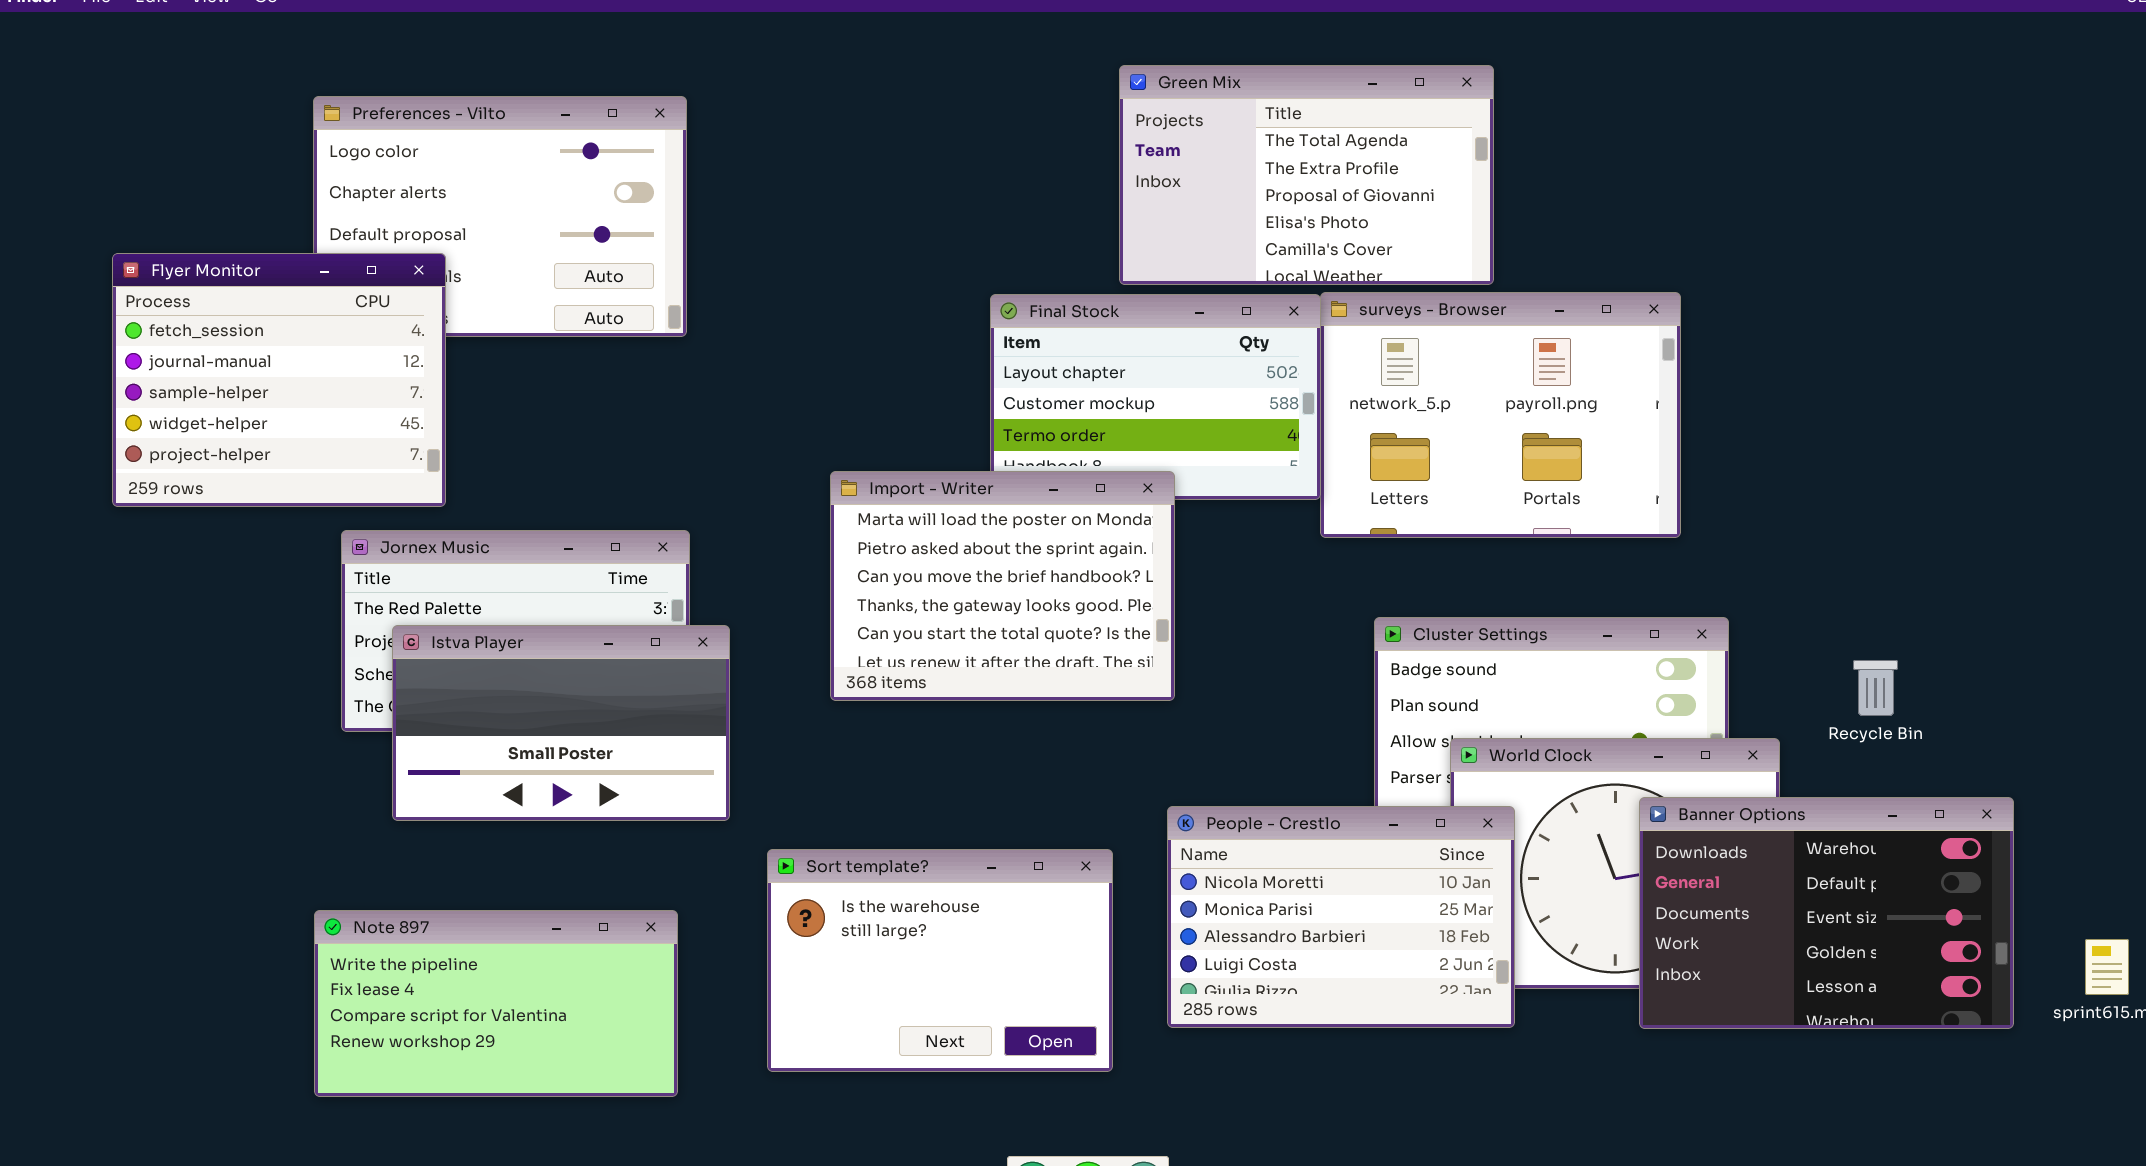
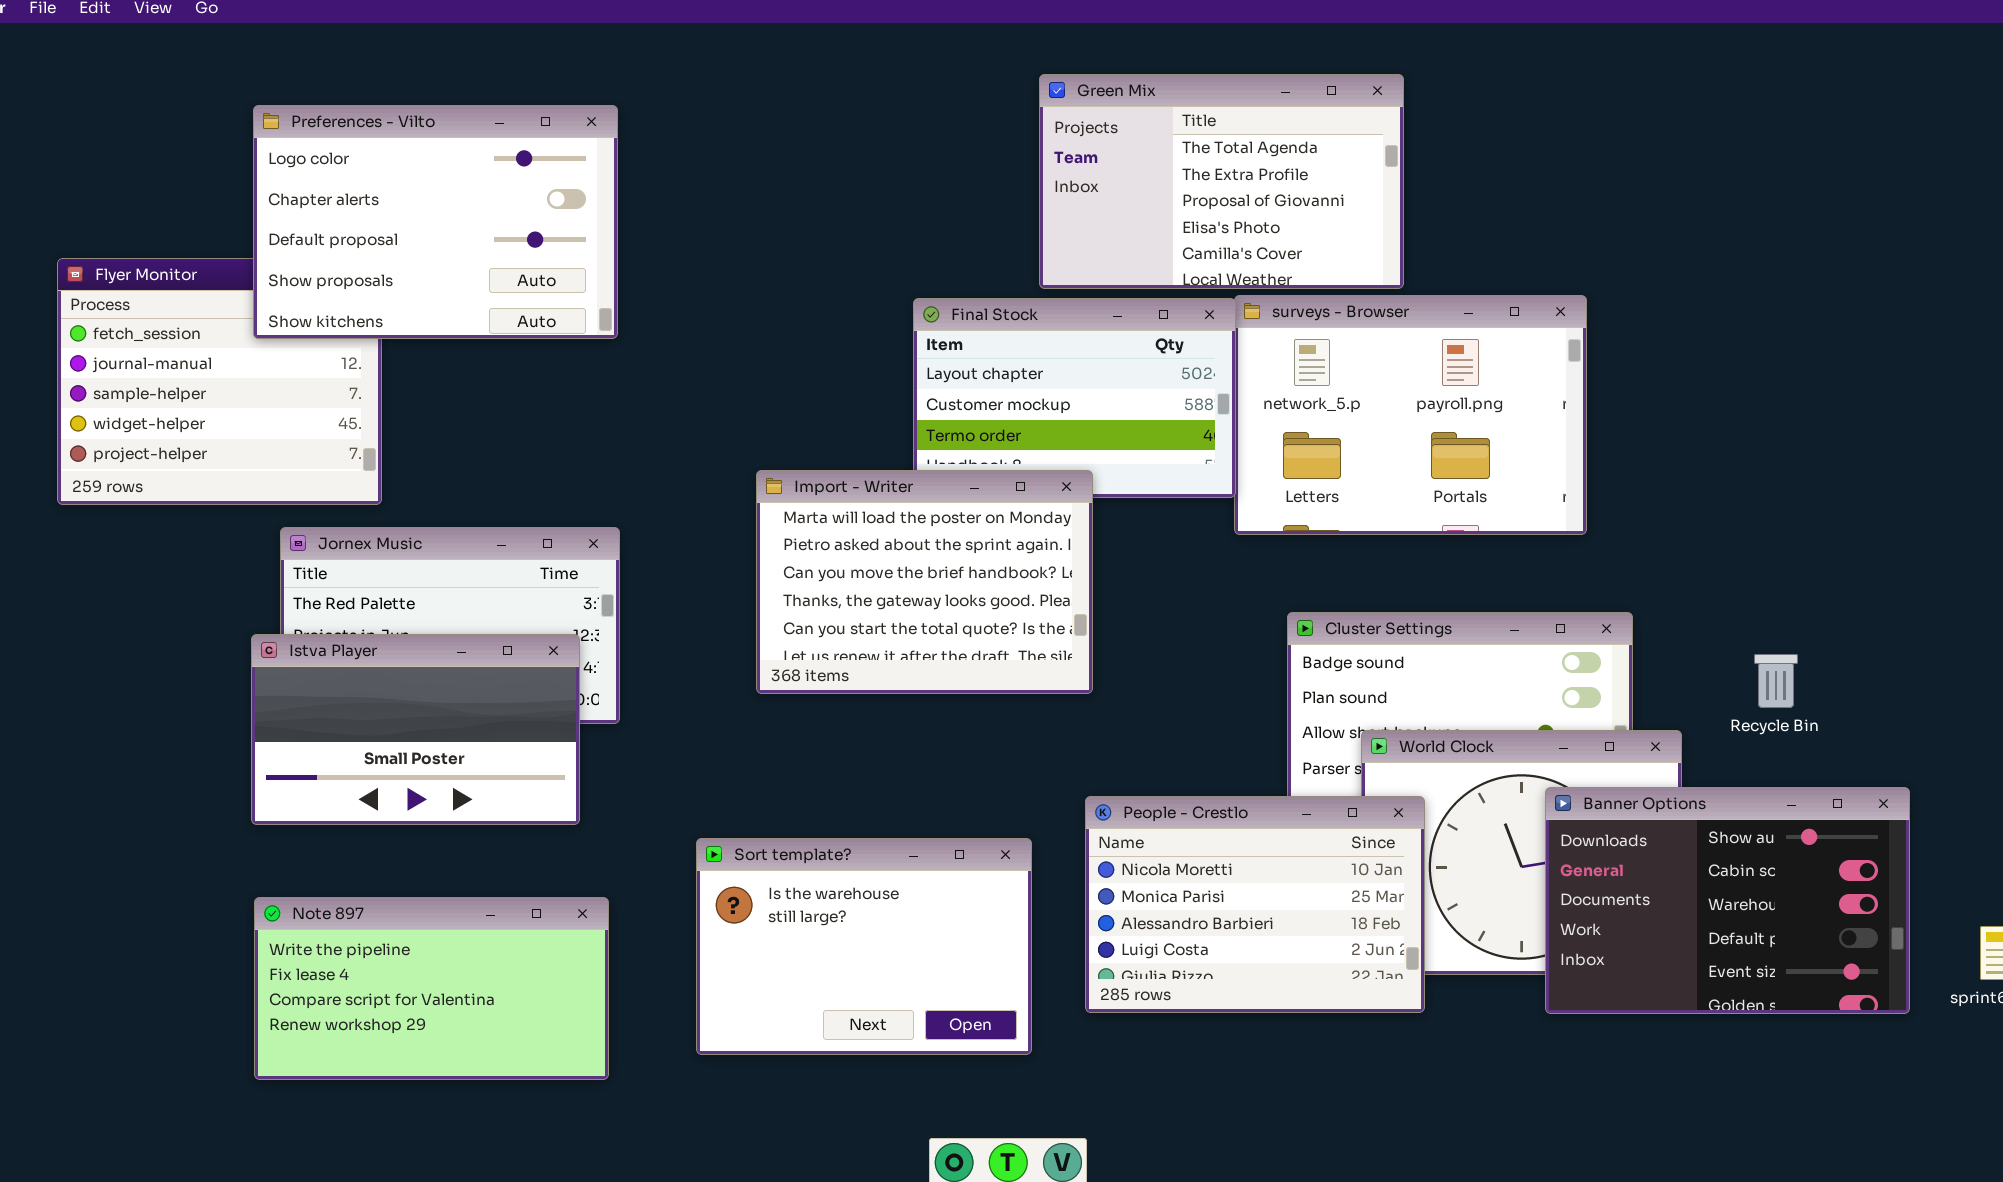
Preferences - Vilto: [313,96,687,337] -> [253,105,618,339], raised
Istva Player: [392,625,730,821] -> [251,634,580,825], moved
Banner Options: [1639,797,2014,1029] -> [1545,787,1910,1014], scrolled up 2 rows

